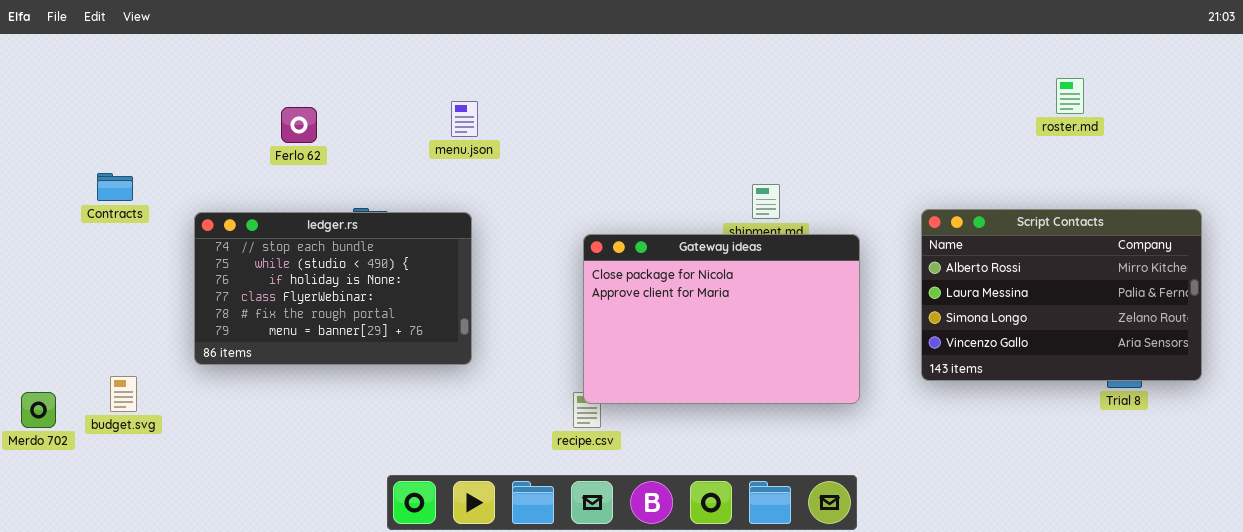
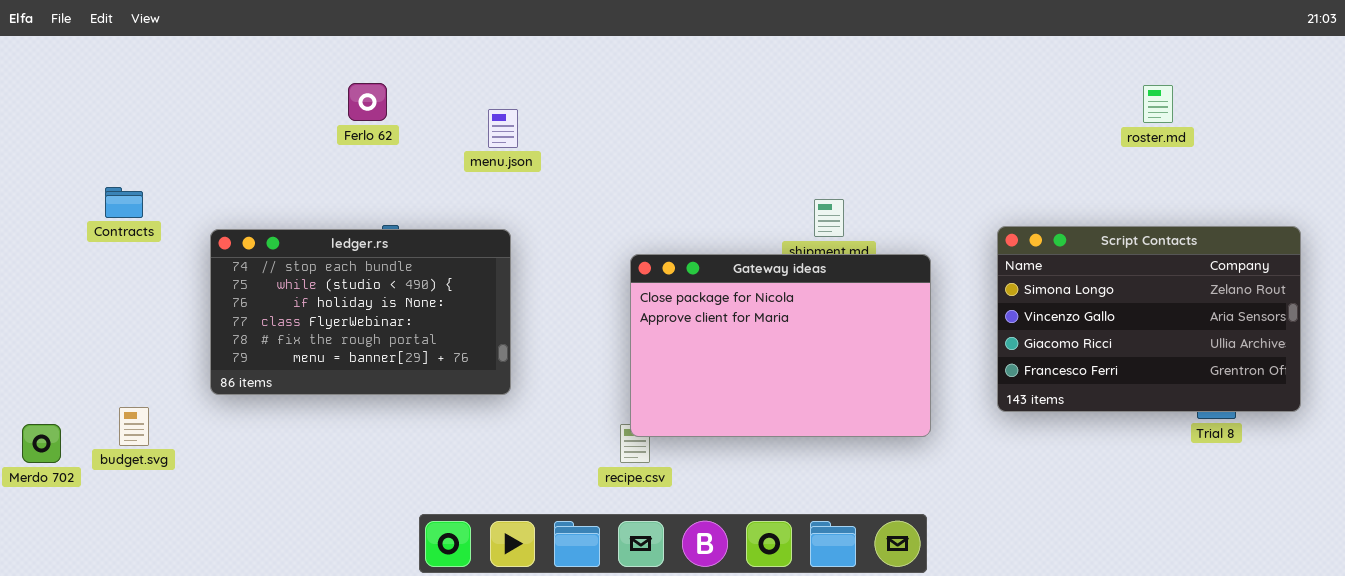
Ferlo 62: [281,107,317,143] -> [348,83,387,121], moved
Script Contacts: [921,209,1202,381] -> [997,226,1301,412], scrolled down 2 rows

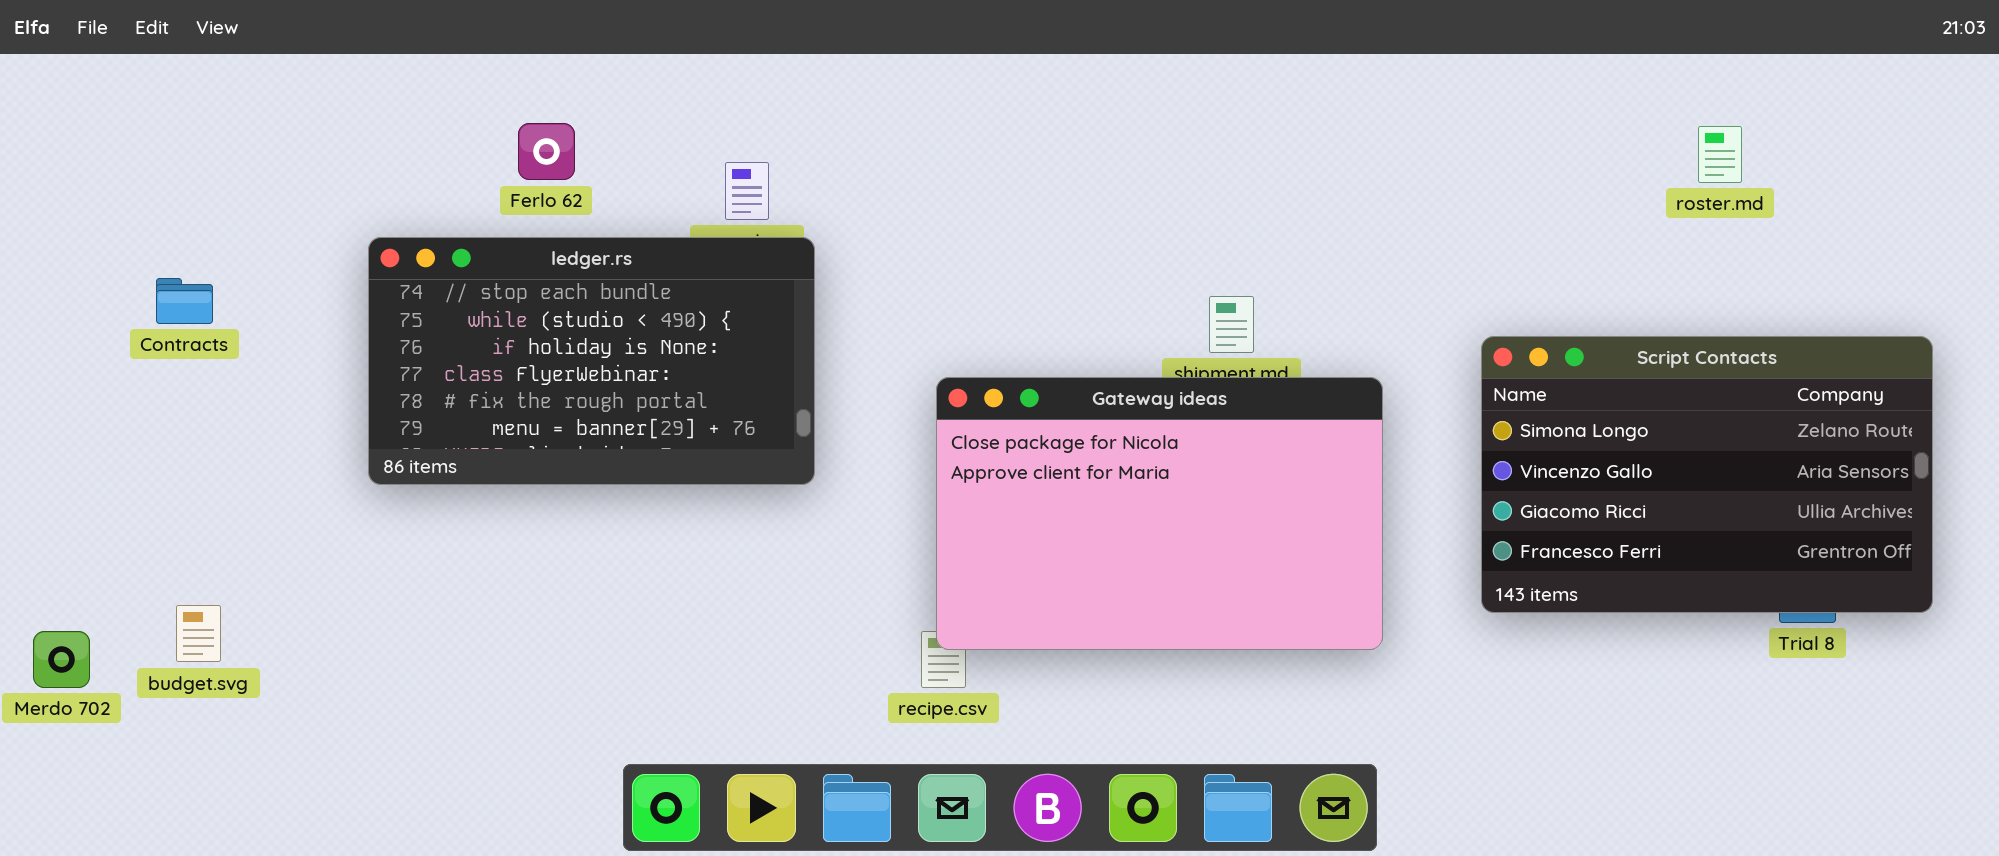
ledger.rs: [210,229,511,395] -> [368,237,815,485], moved

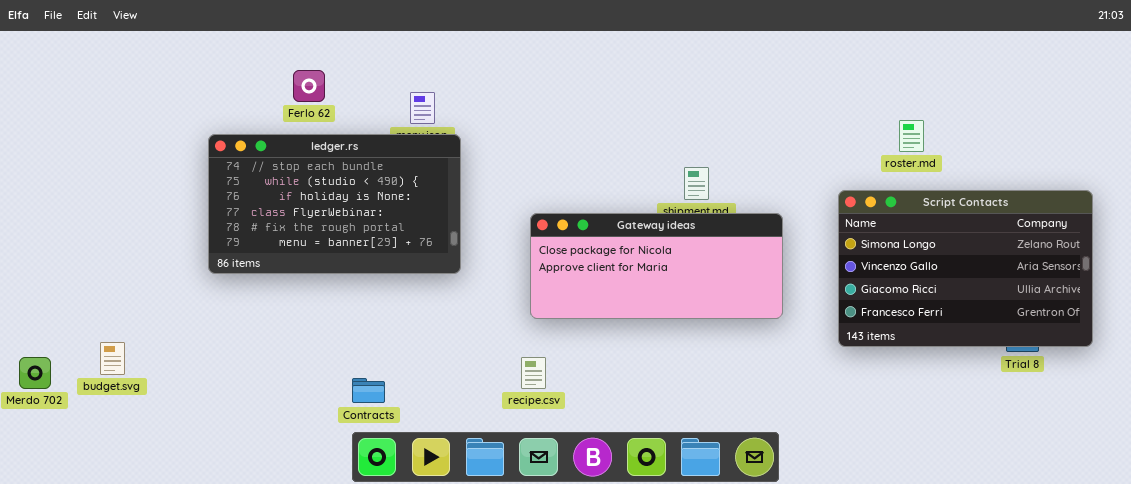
roster.md: [1698,126,1742,183] -> [899,120,924,152], moved
Contracts: [156,278,213,324] -> [352,378,385,403], moved
Gateway ideas: [936,377,1383,650] -> [530,213,783,319], resized

